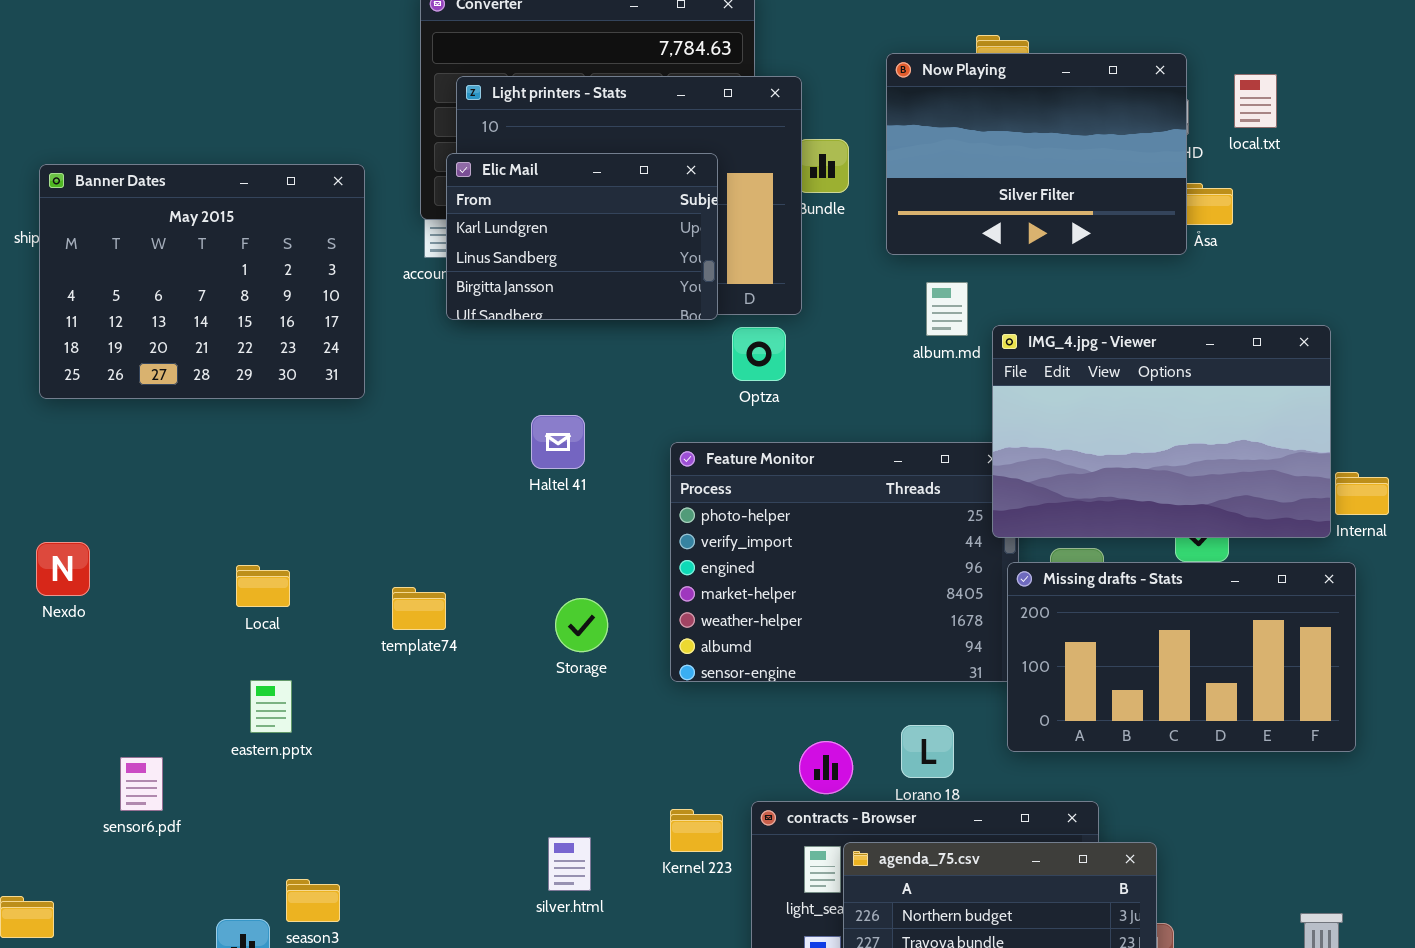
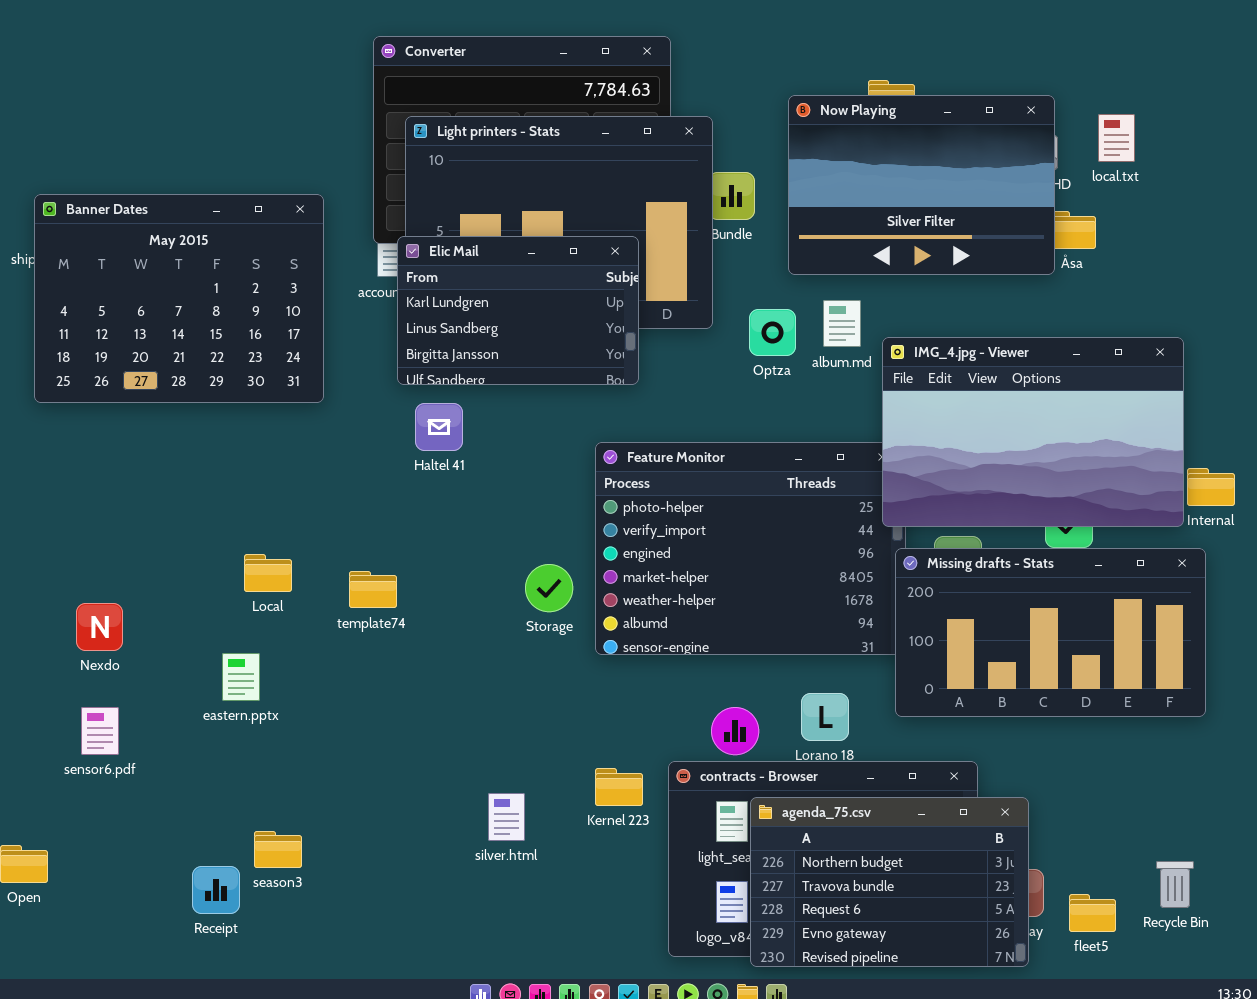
Elic Mail: [446,153,718,320] -> [397,236,639,385], moved
Optza: [732,327,786,381] -> [749,309,796,356], moved
Haltel 41: [531,415,585,469] -> [415,403,463,451], moved
Nexdo: [36,542,90,596] -> [76,603,123,651], moved
Local: [236,565,290,607] -> [244,554,292,592], moved
Storage: [555,598,608,652] -> [525,564,573,612], moved
sensor6.pdf: [120,757,163,811] -> [81,707,119,755], moved

